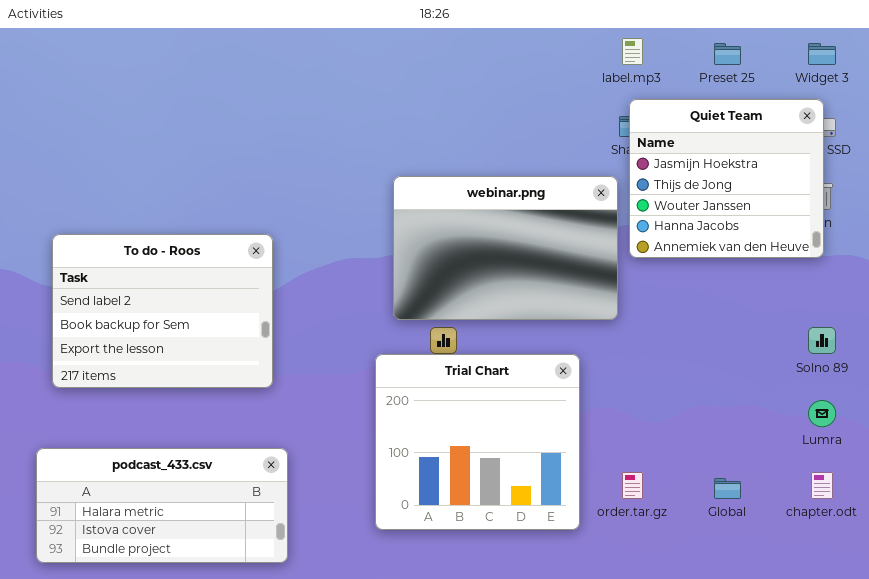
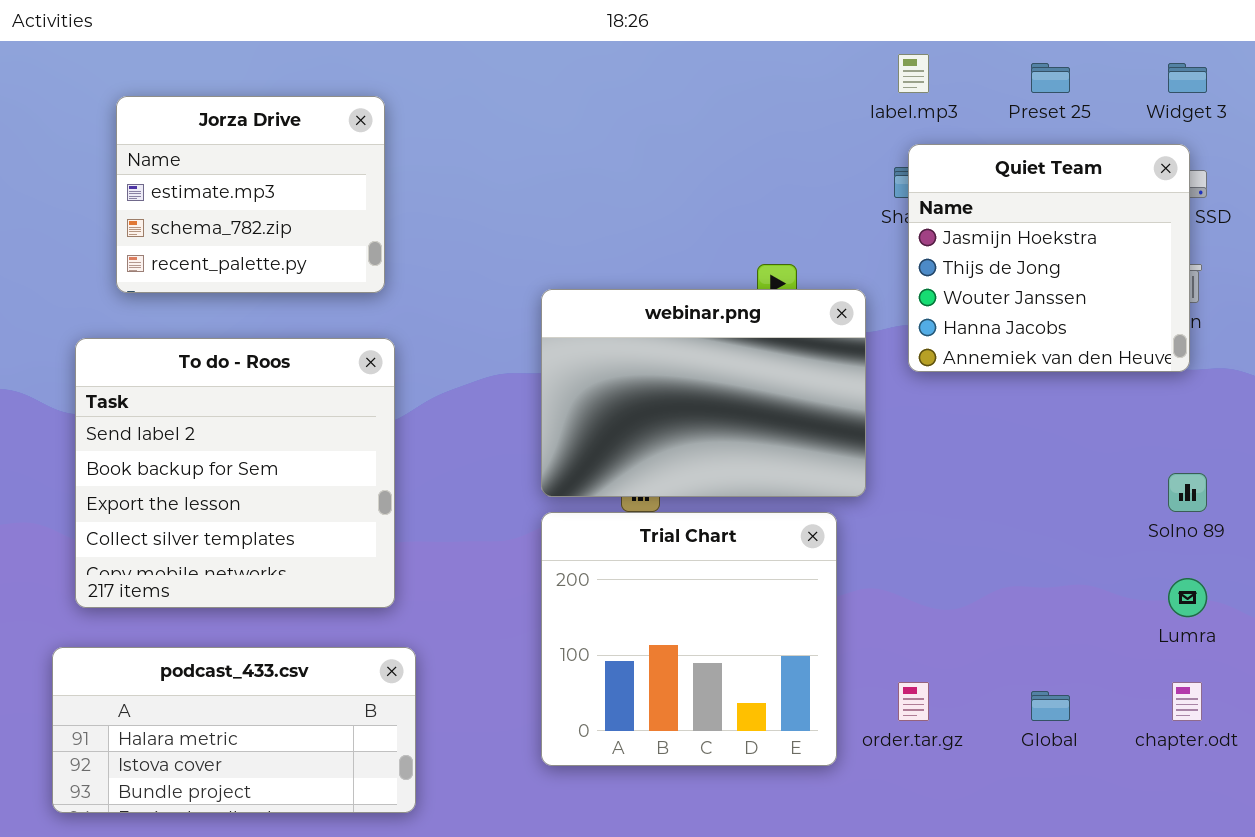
Jorza Drive: none -> [116,96,385,293], opened
webinar.png: [393,176,618,320] -> [541,289,866,497], moved
To do - Roos: [52,234,273,388] -> [75,338,395,608], resized

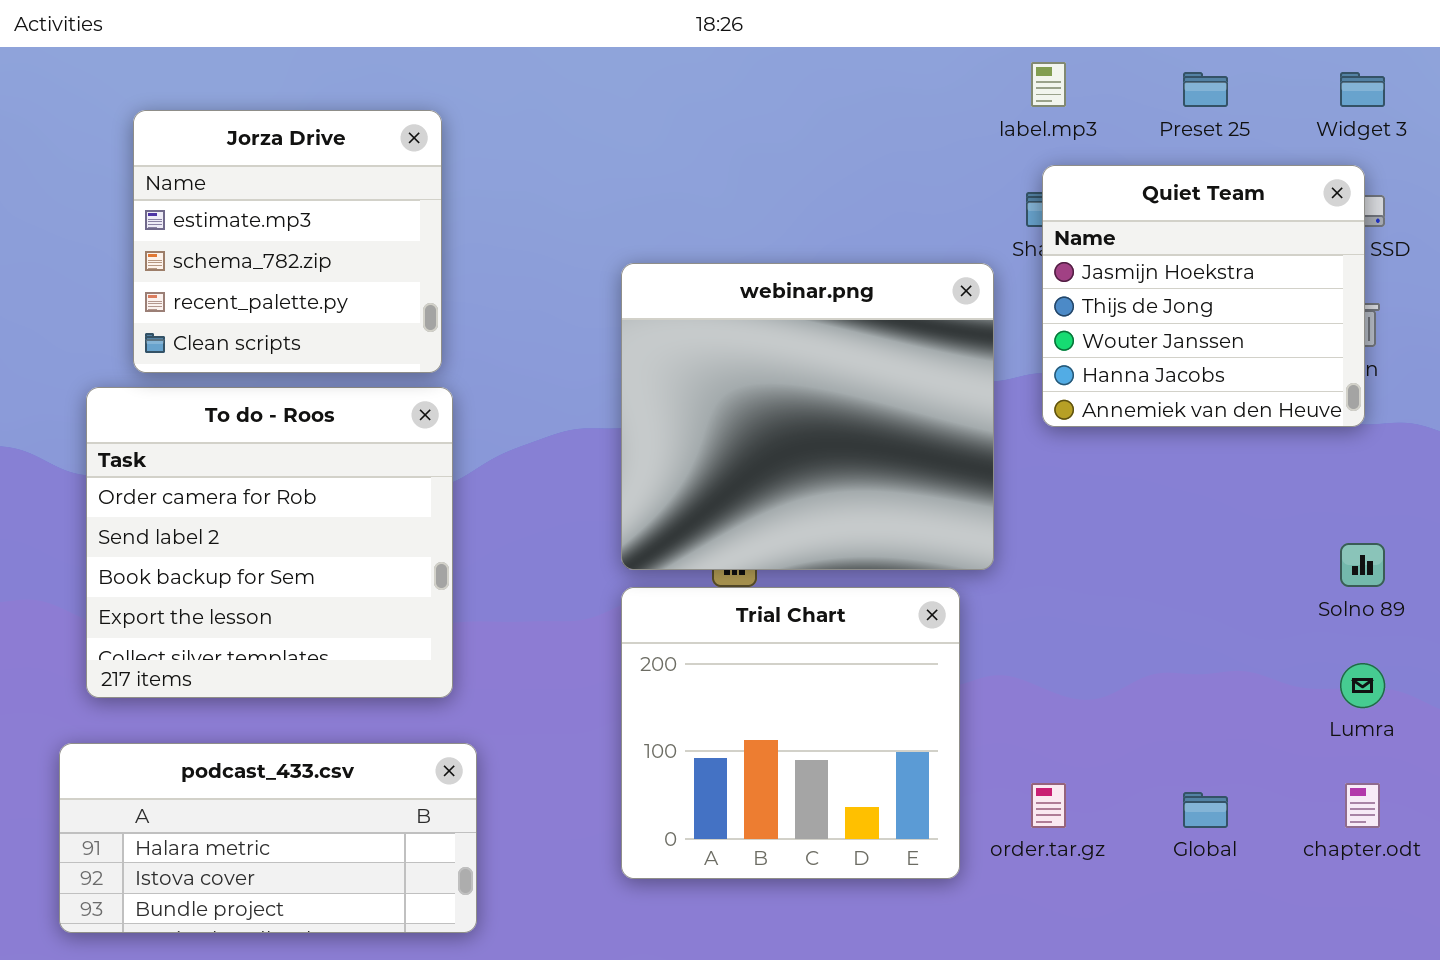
Jorza Drive: [116,96,385,293] -> [133,110,442,373], resized
webinar.png: [541,289,866,497] -> [621,263,994,570], resized
To do - Roos: [75,338,395,608] -> [86,387,453,698], scrolled up 1 row

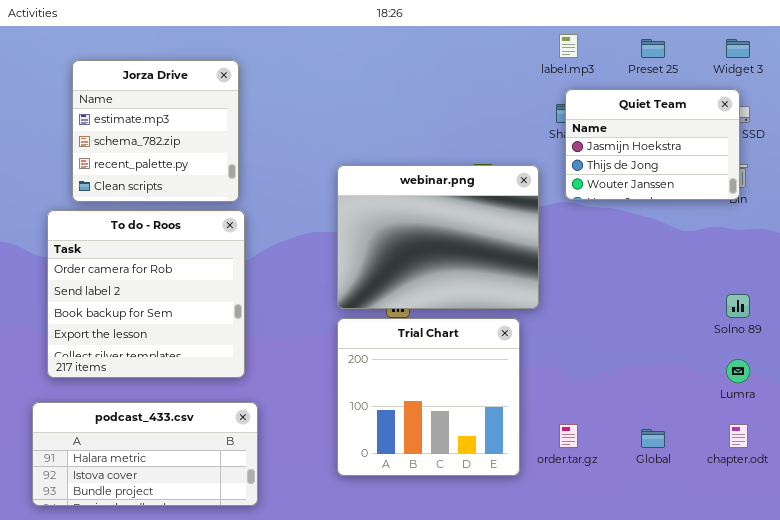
Quiet Team: [1042,165,1365,427] -> [565,89,740,200], resized
webinar.png: [621,263,994,570] -> [337,165,539,309], resized

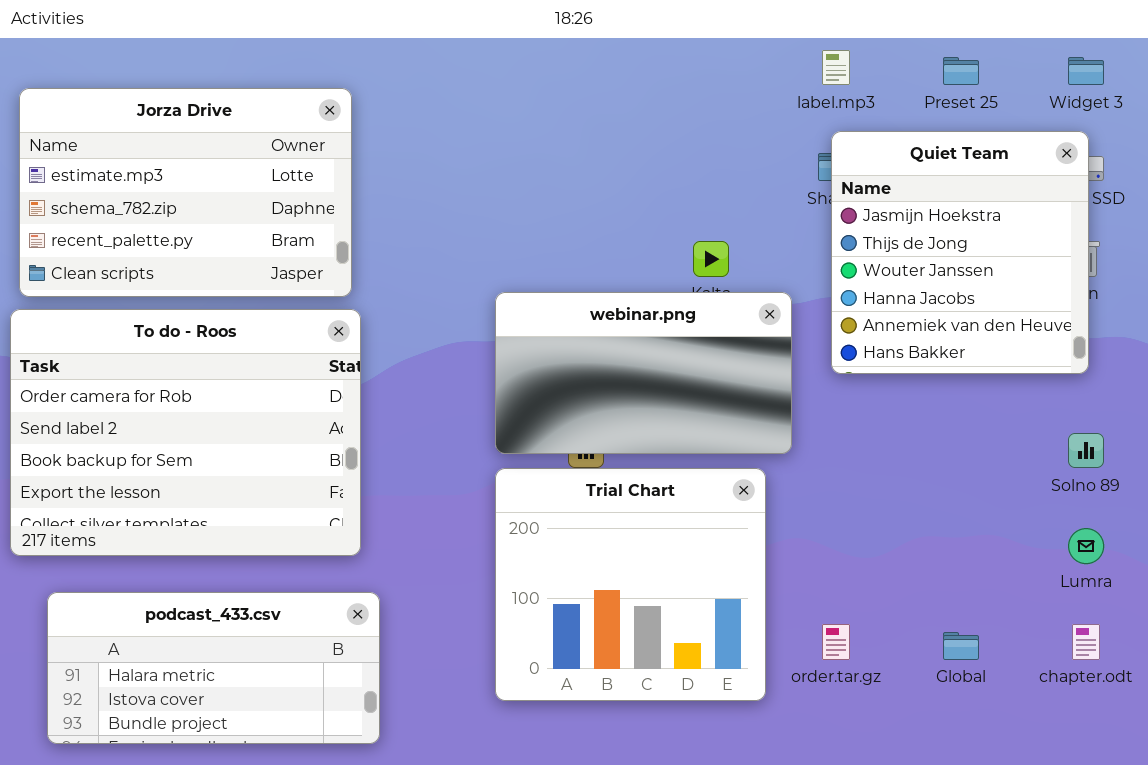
Jorza Drive: [72,60,239,202] -> [19,88,352,297], resized
Quiet Team: [565,89,740,200] -> [831,131,1089,374], resized
webinar.png: [337,165,539,309] -> [495,292,792,454], resized
To do - Roos: [47,210,245,378] -> [10,309,361,556], resized

